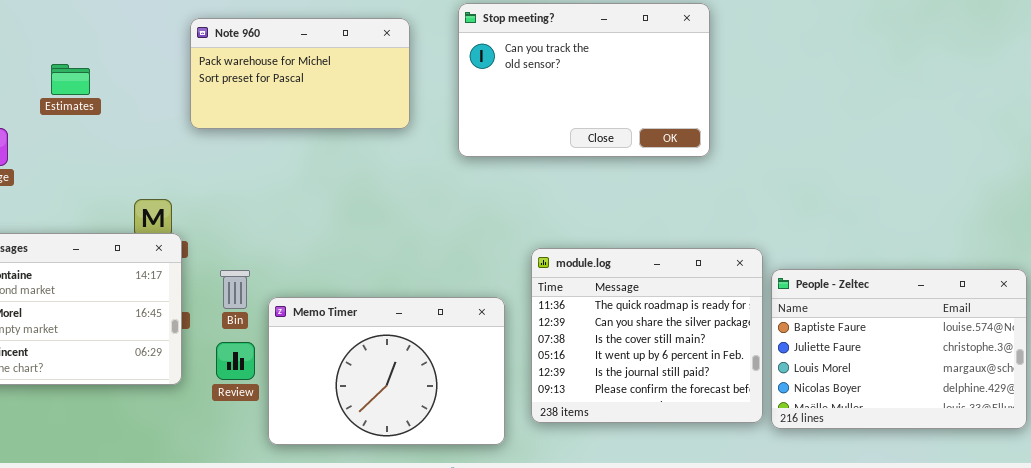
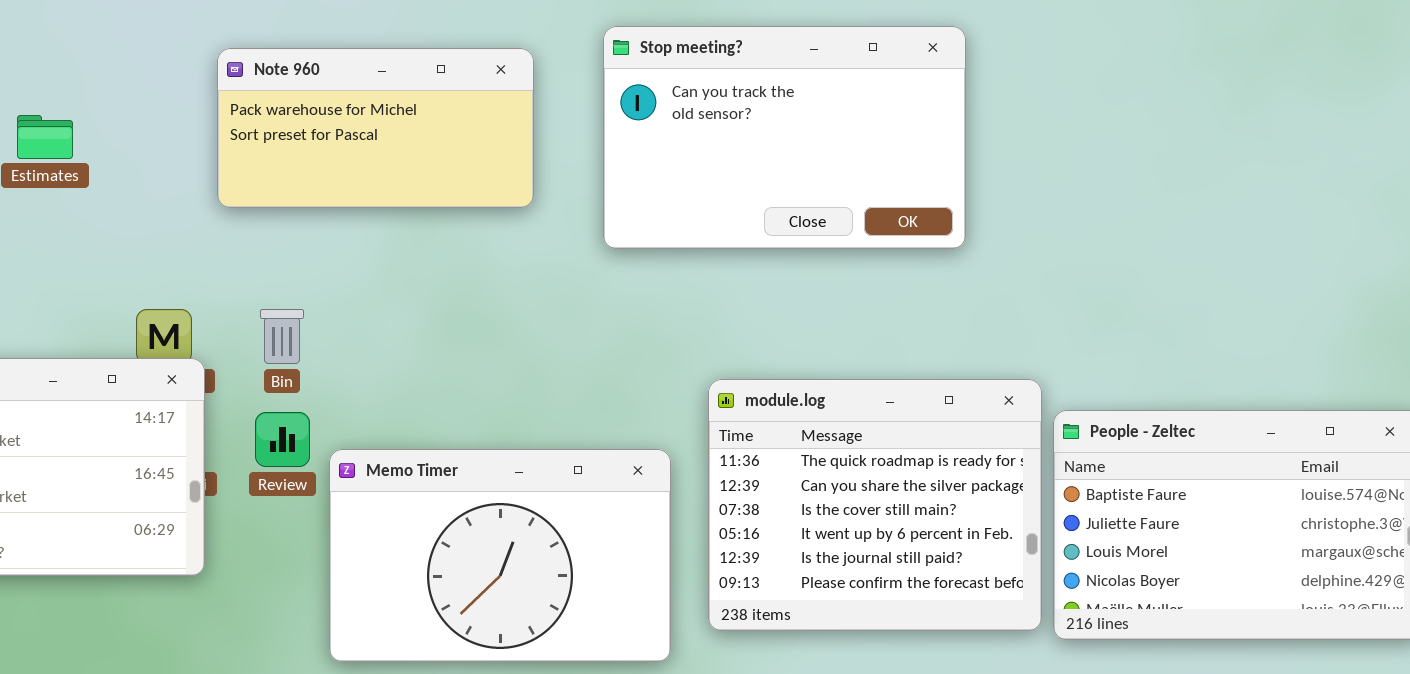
Bin: [220,270,250,309] -> [260,309,304,364], moved
Review: [216,342,255,380] -> [255,412,310,467], moved

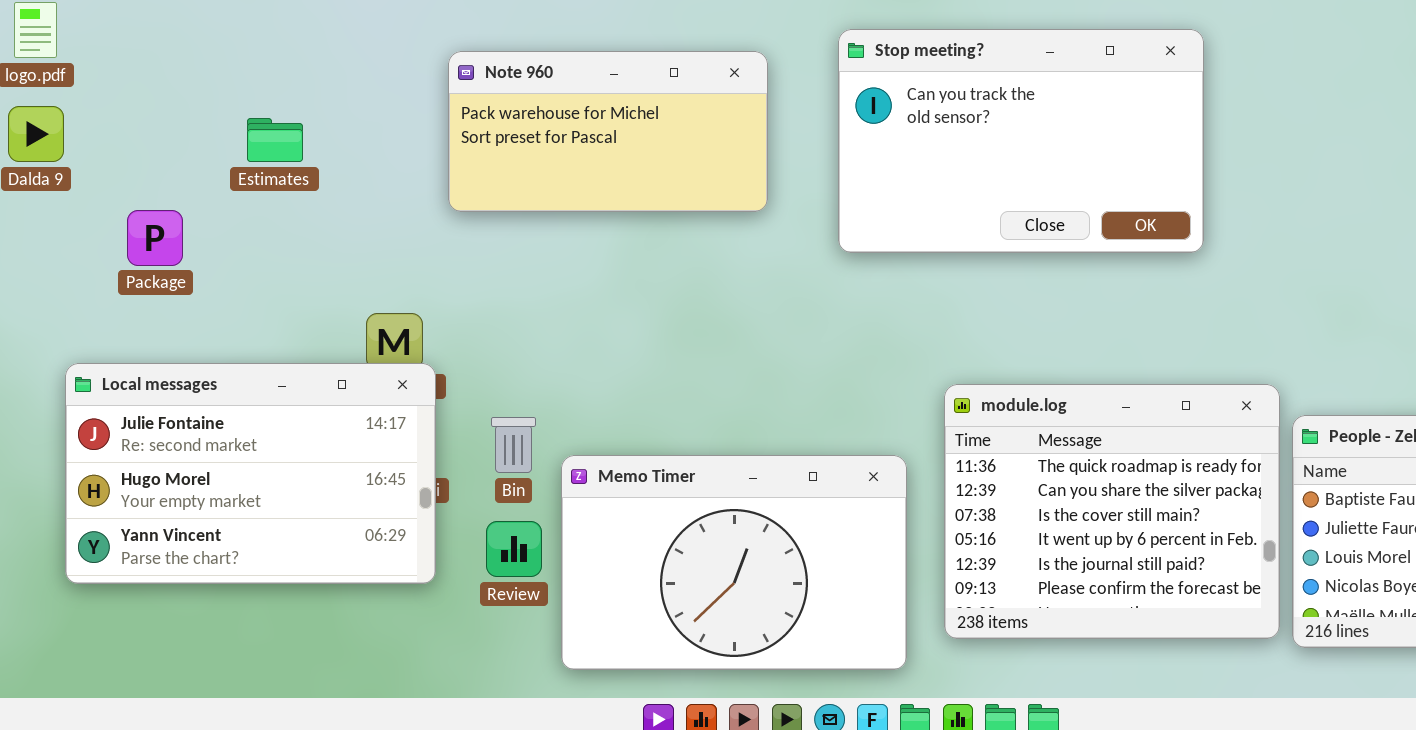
Bin: [260,309,304,364] -> [491,417,536,473], moved
Review: [255,412,310,467] -> [486,521,542,577], moved

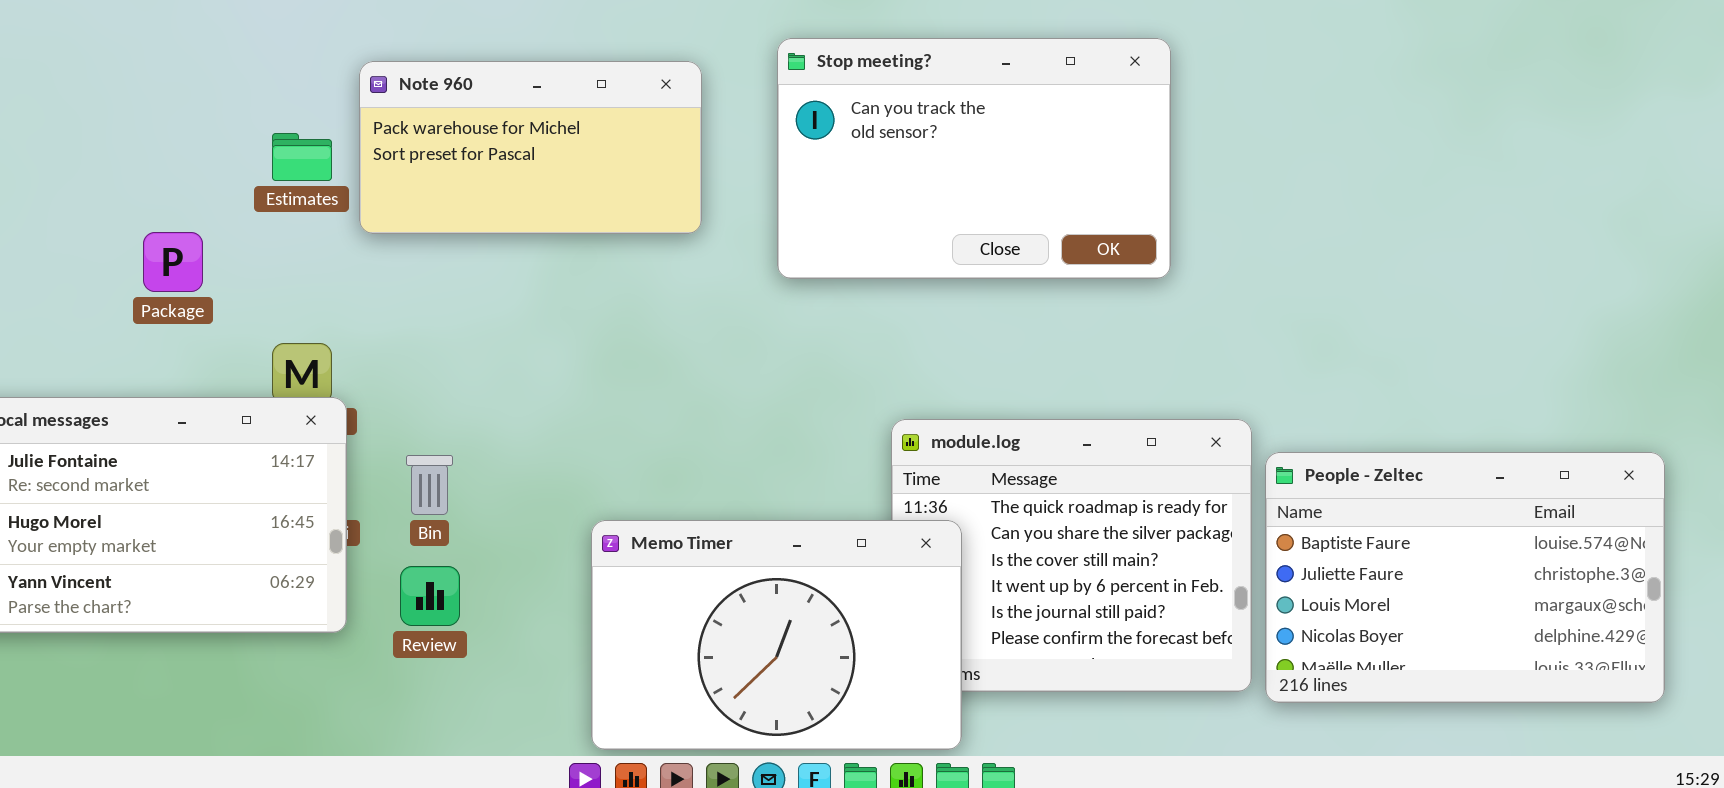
Estimates: [247,118,303,162] -> [272,133,332,181], moved
Package: [127,210,183,266] -> [143,232,203,292], moved
Memo Timer: [561,455,907,670] -> [591,520,962,750], moved

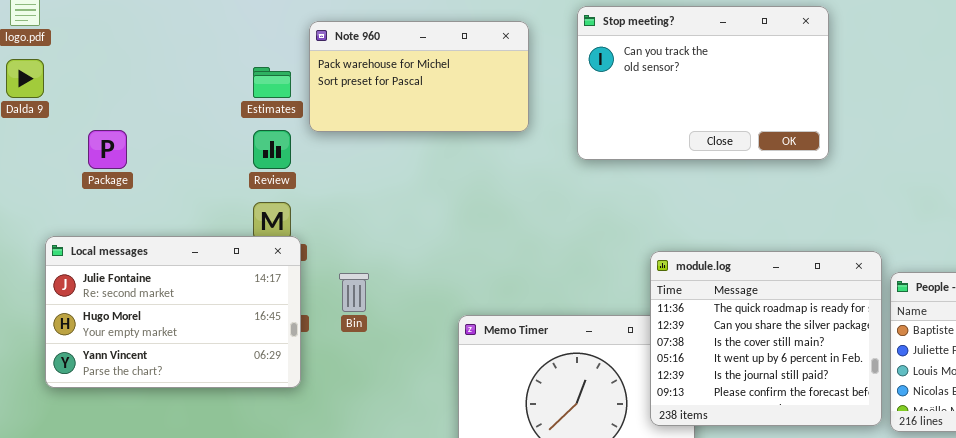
Package: [143,232,203,292] -> [88,130,127,169], moved
module.log: [891,419,1252,692] -> [650,251,882,426], raised
Review: [400,566,460,626] -> [253,130,291,169], moved

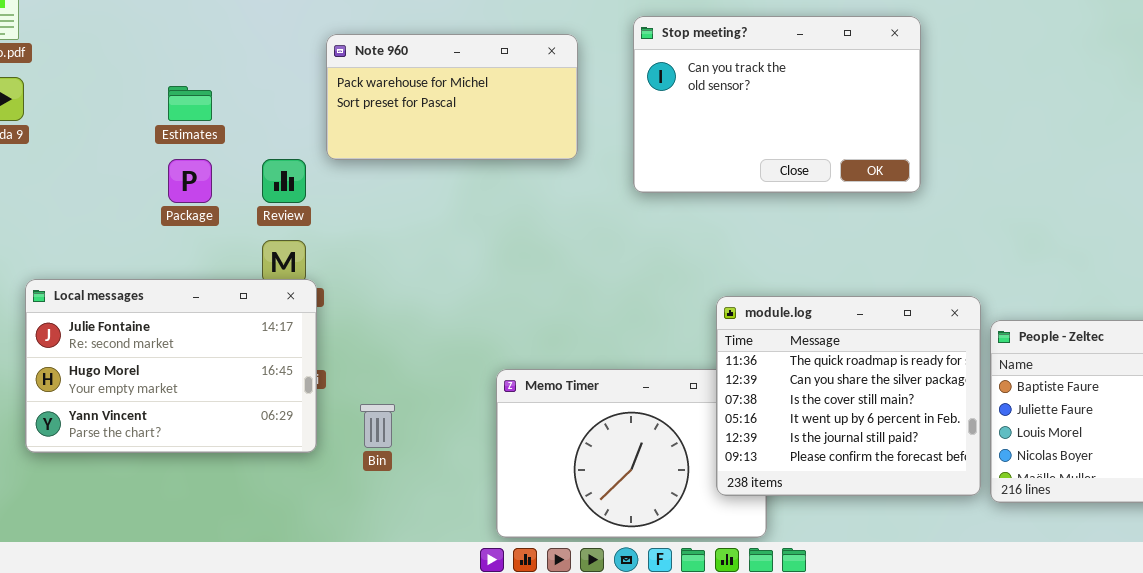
Estimates: [253,67,291,98] -> [168,86,212,121], moved
Package: [88,130,127,169] -> [168,159,212,203], moved
Bin: [339,273,369,312] -> [360,404,395,448], moved

